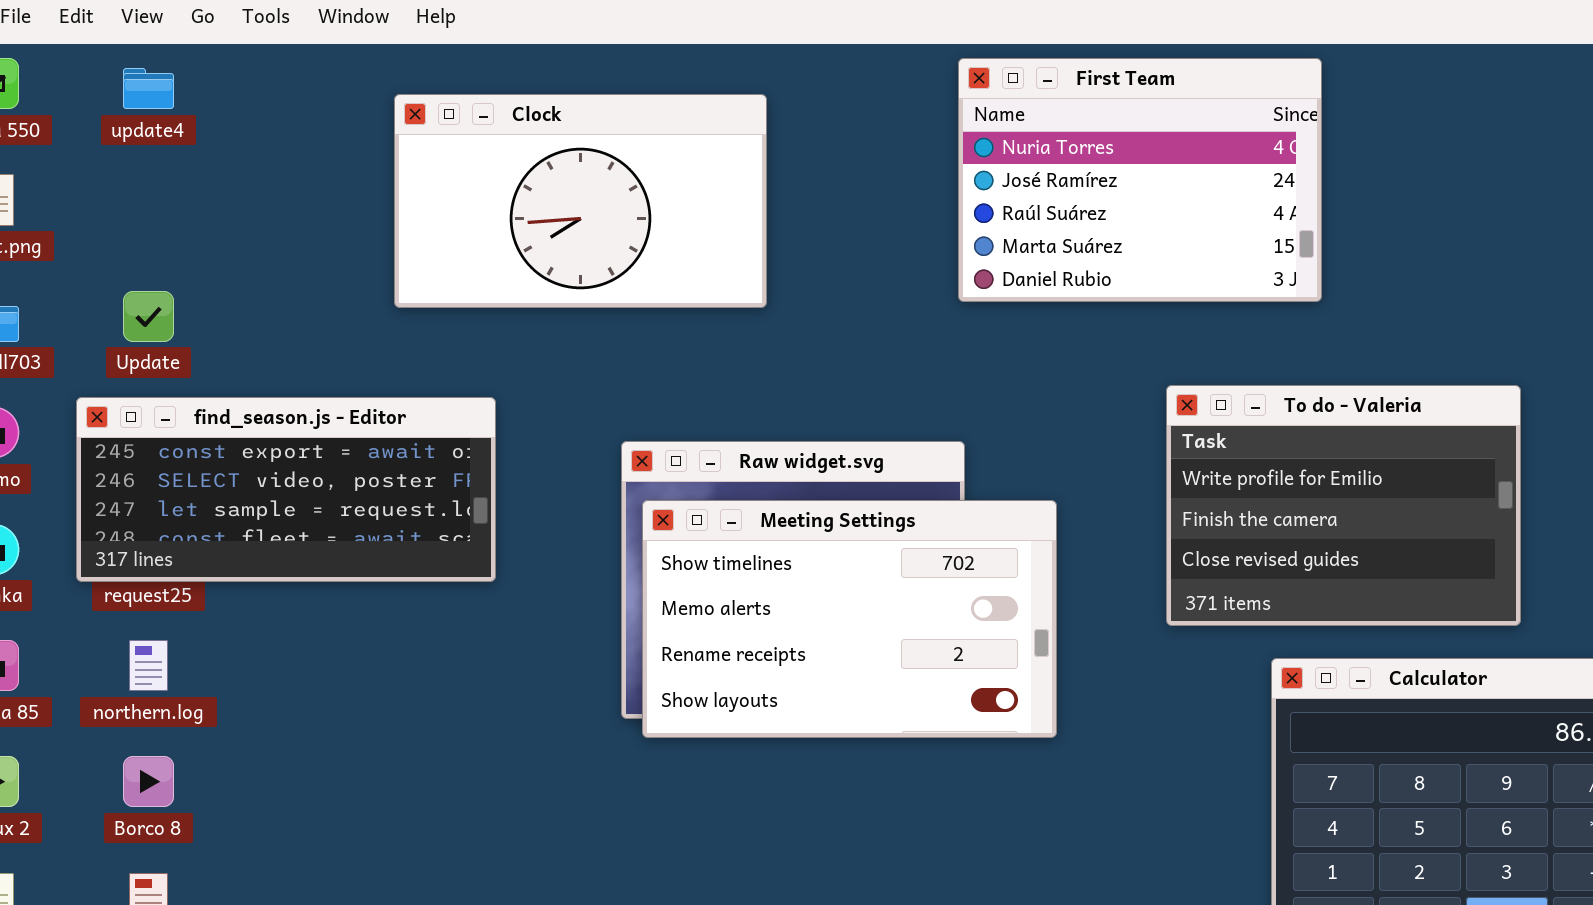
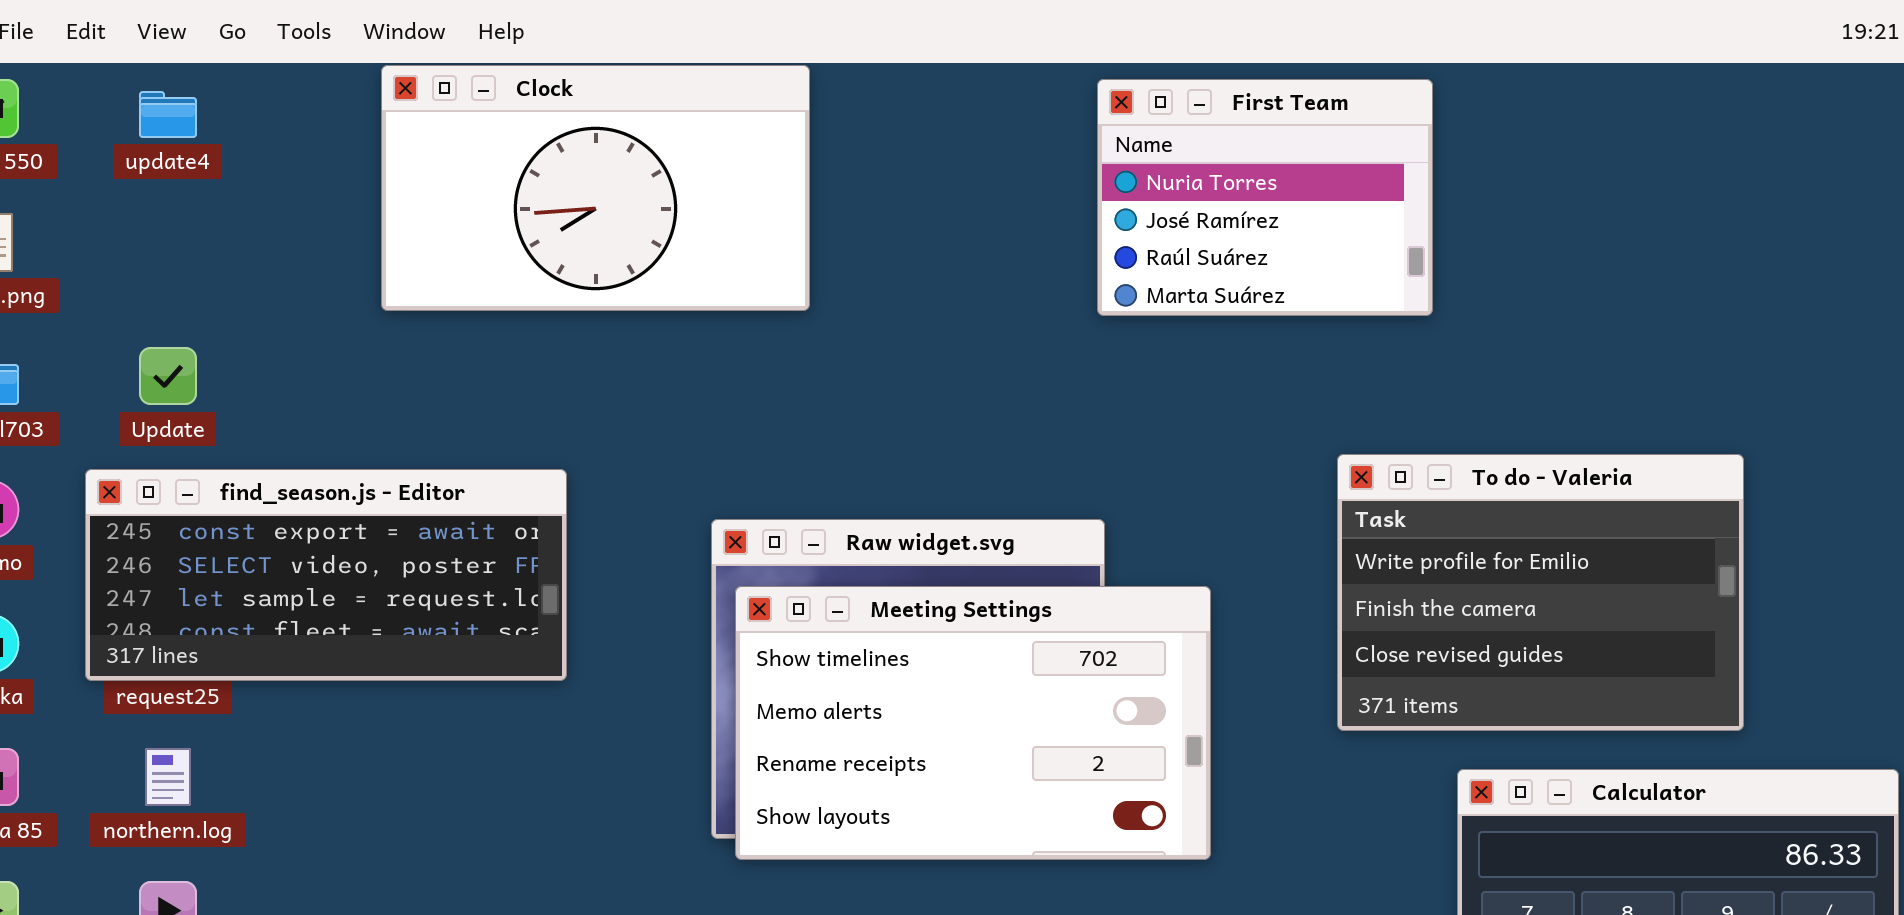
First Team: [958,58,1322,302] -> [1097,79,1433,316], resized
Clock: [394,94,767,308] -> [381,65,810,311], moved

